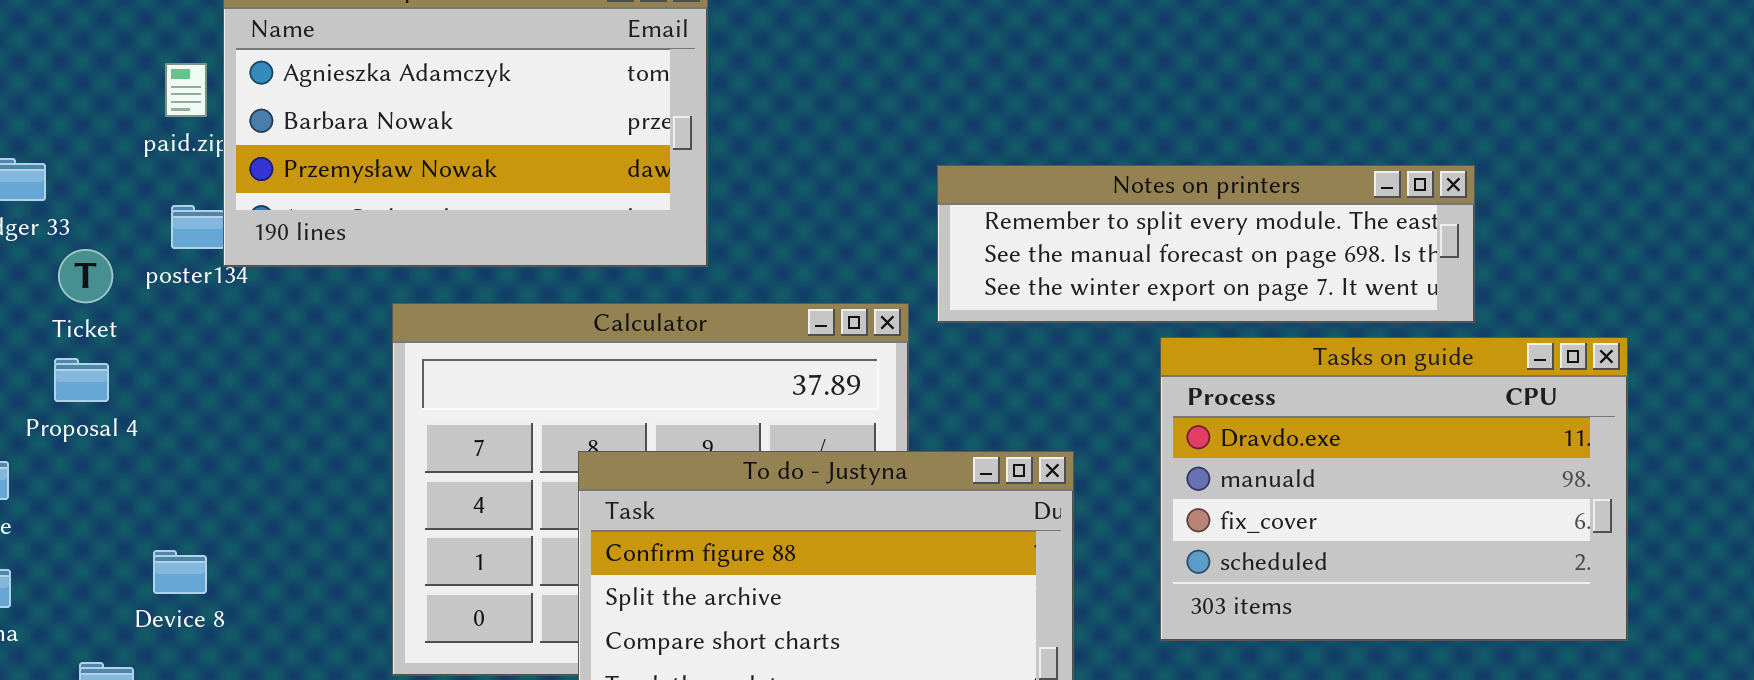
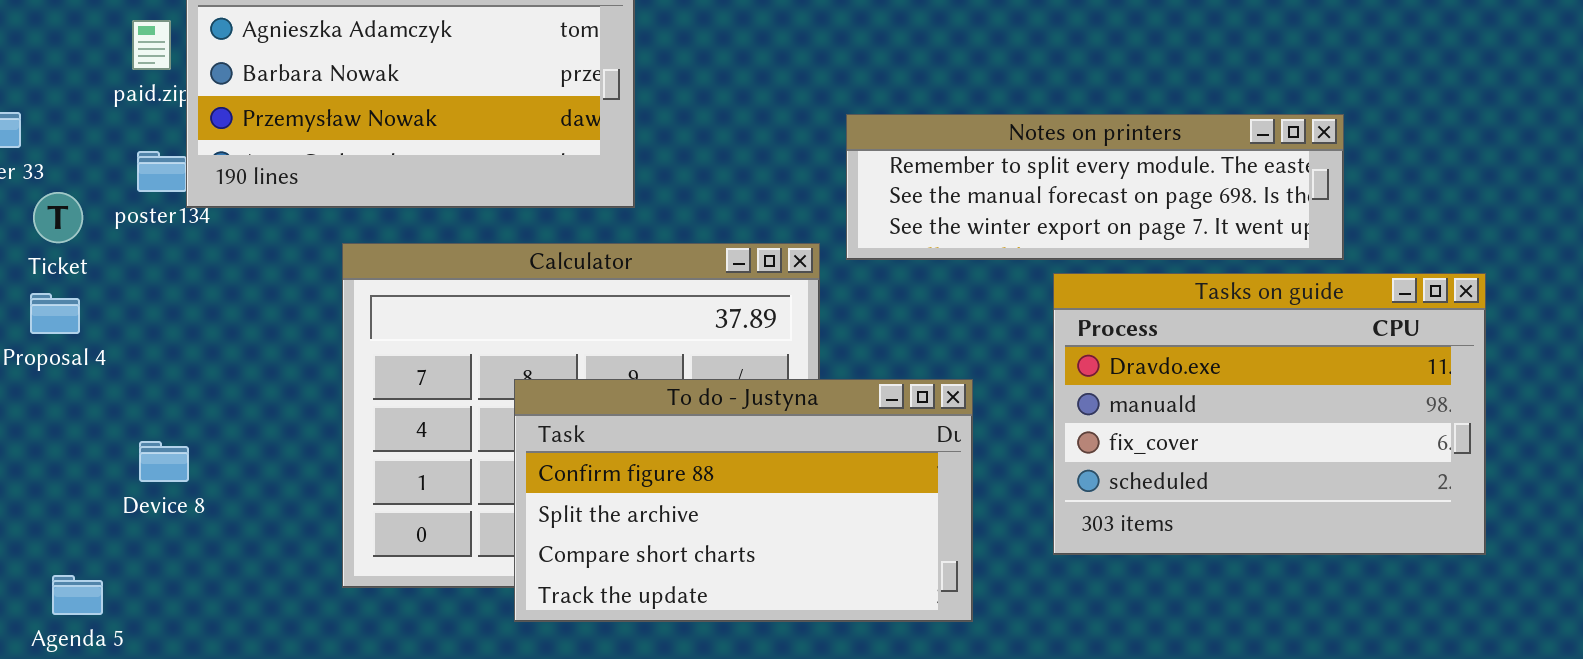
Device 8: [153,550,207,594] -> [139,441,189,482], moved

